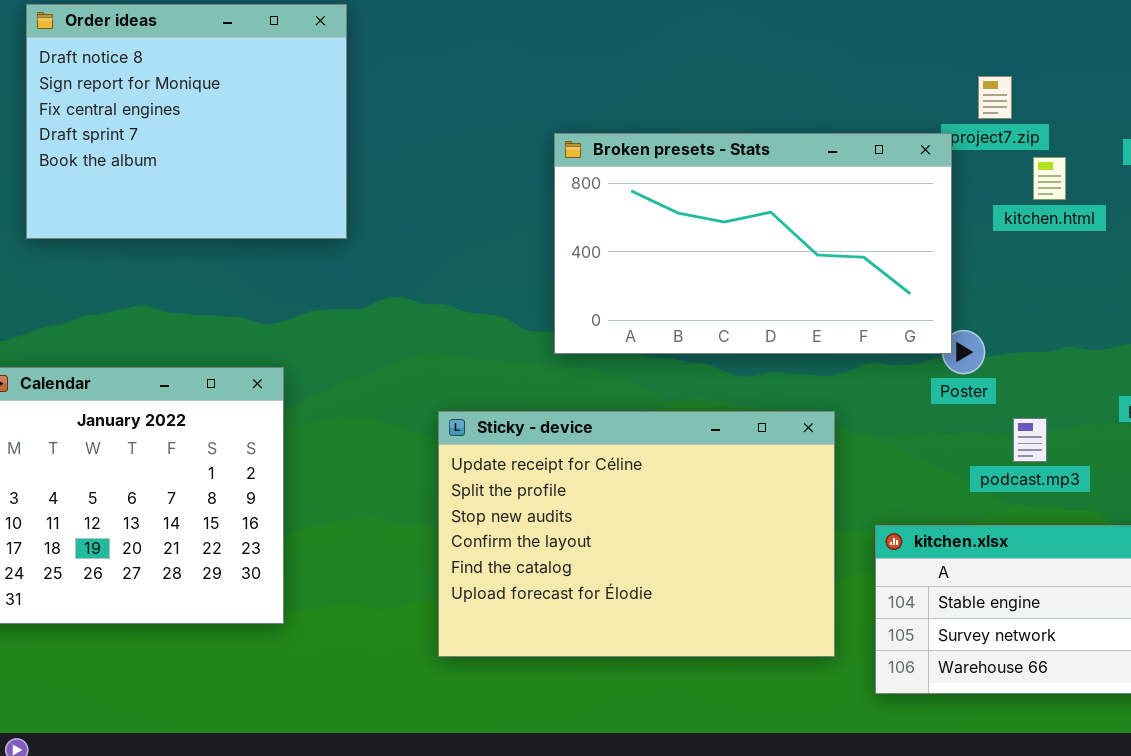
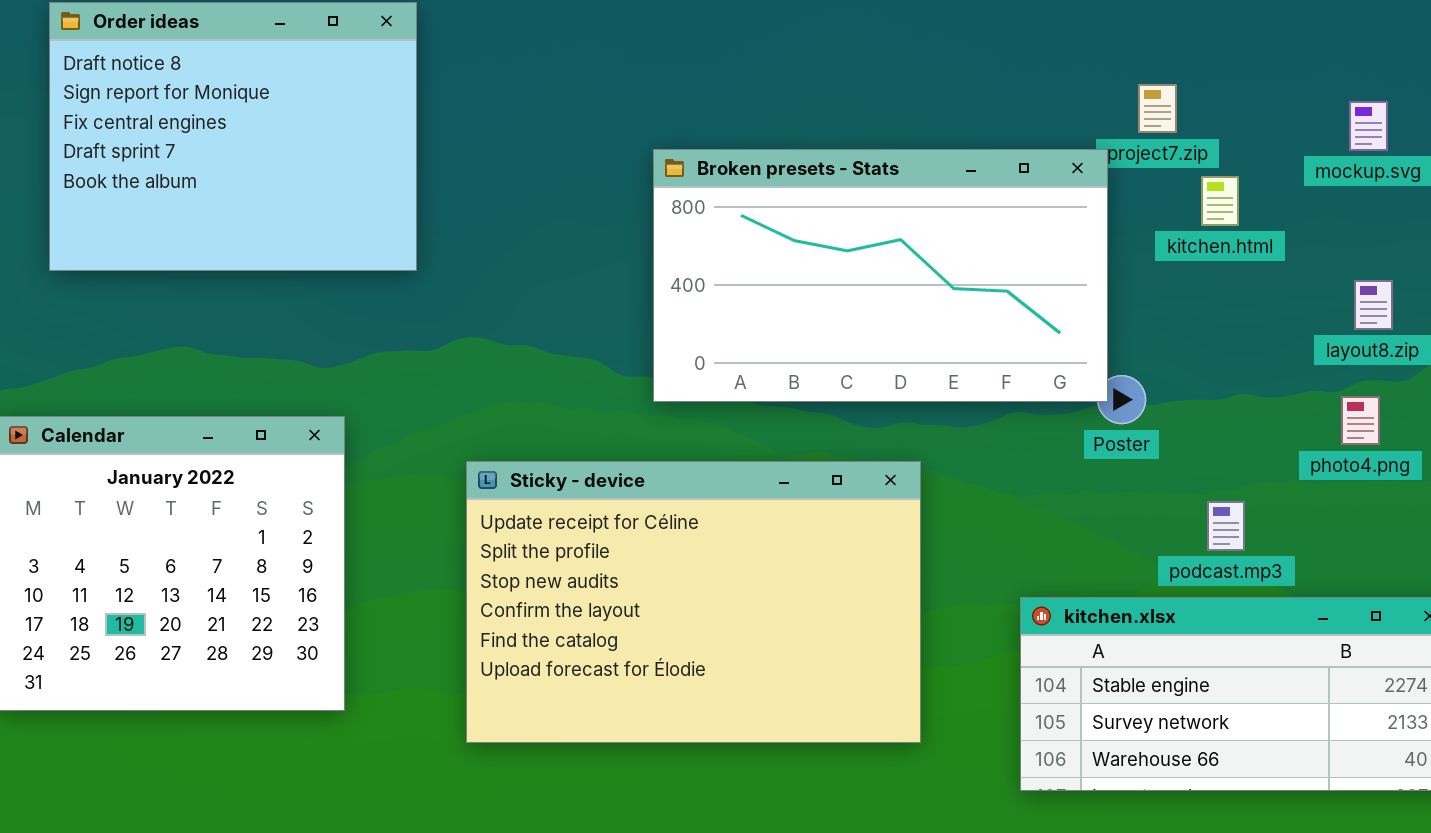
Sticky - device: [438,411,835,657] -> [466,461,921,743], moved
podcast.mp3: [1013,418,1047,462] -> [1207,501,1245,551], moved

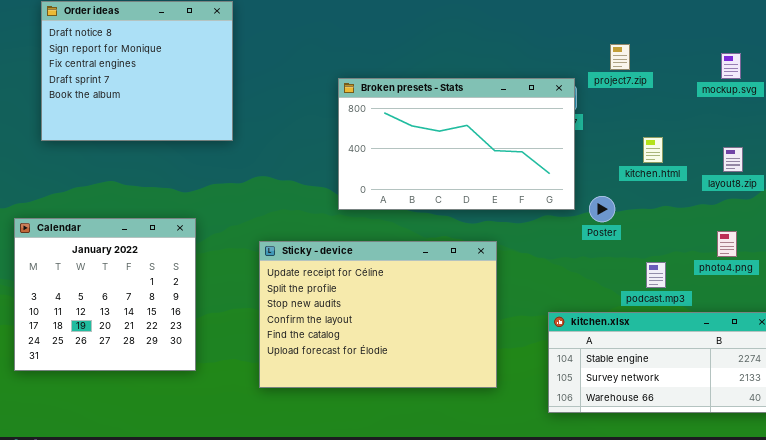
Broken presets - Stats: [653,149,1108,402] -> [338,78,575,210], moved
kitchen.html: [1201,176,1239,226] -> [643,137,663,163], moved
photo4.png: [1341,396,1380,445] -> [717,231,737,257], moved

